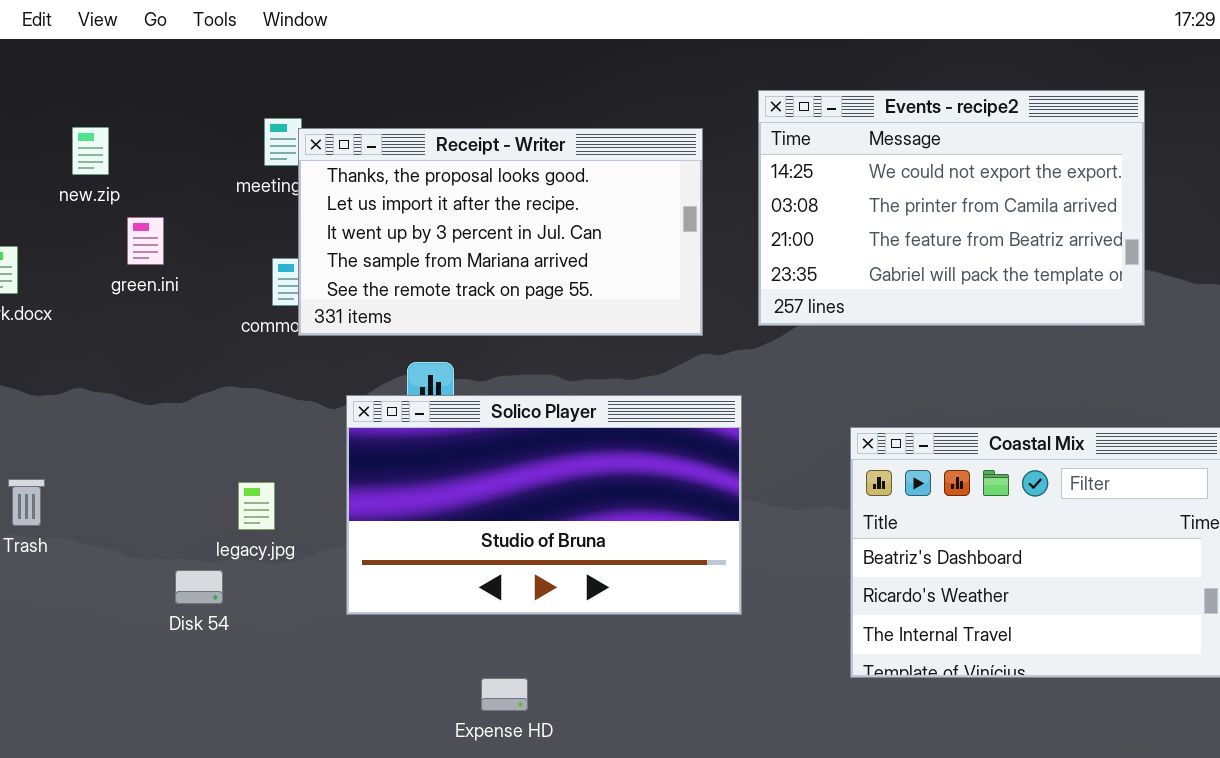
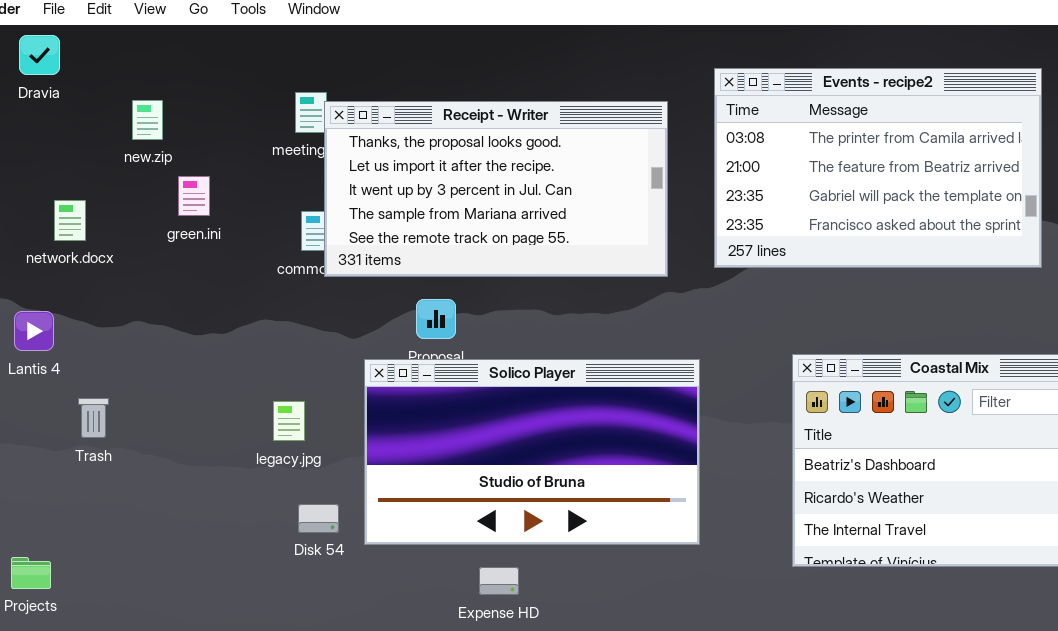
Events - recipe2: [758,90,1145,326] -> [714,68,1042,268], scrolled down 1 row
Solico Player: [346,395,742,615] -> [364,359,700,545], moved
Disk 54: [175,570,223,604] -> [298,504,339,533], moved

